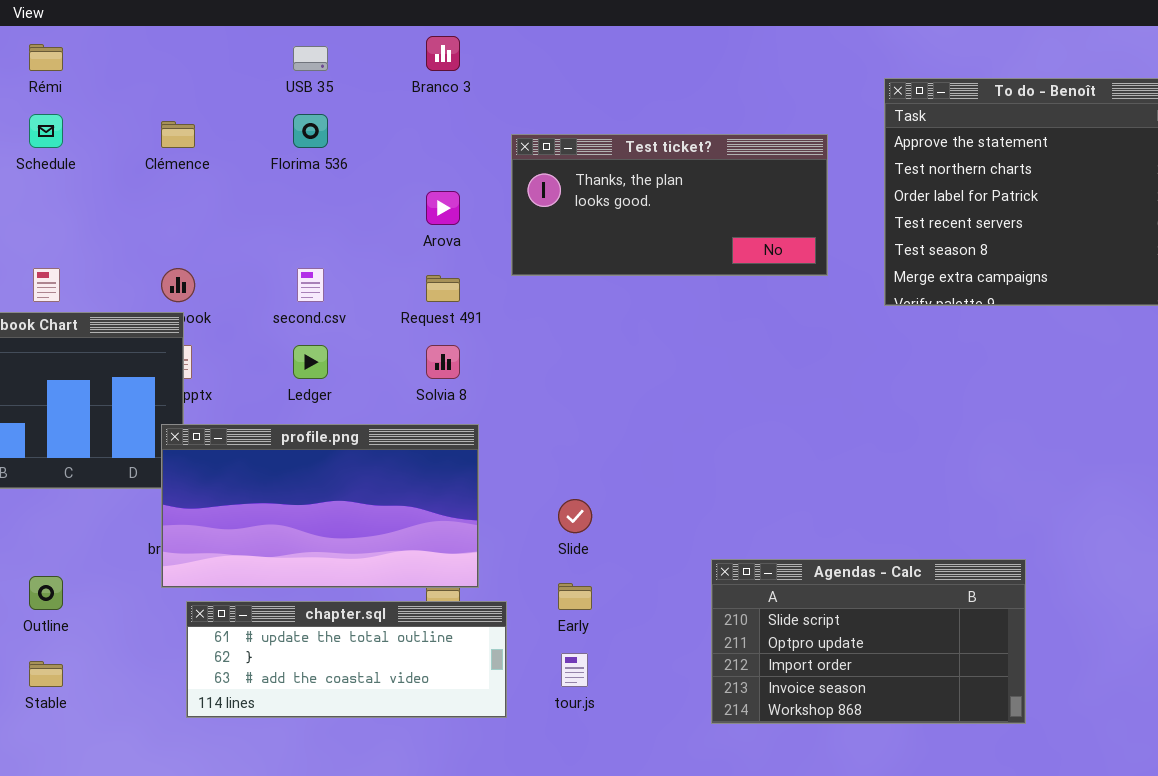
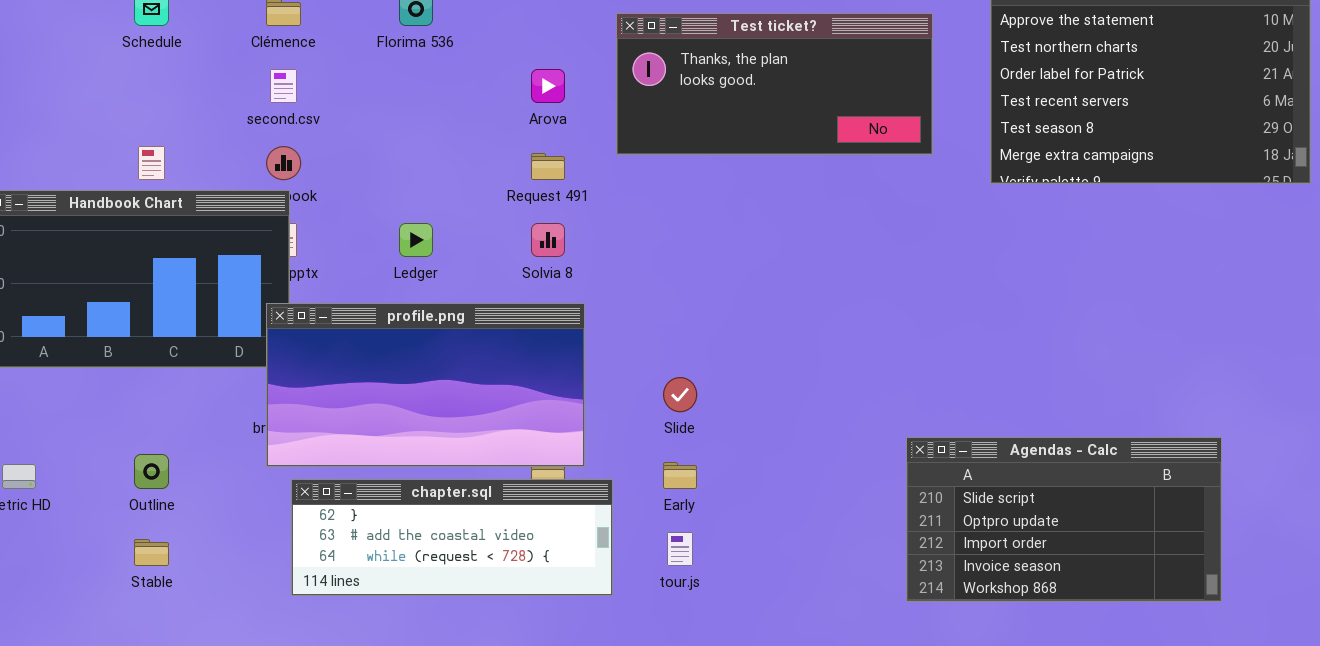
second.csv: [297,268,324,302] -> [270,69,297,103], moved
Agendas - Calc: [711,559,1026,724] -> [906,437,1222,602], moved
chapter.sql: [186,601,507,718] -> [291,479,613,596], scrolled down 1 row

